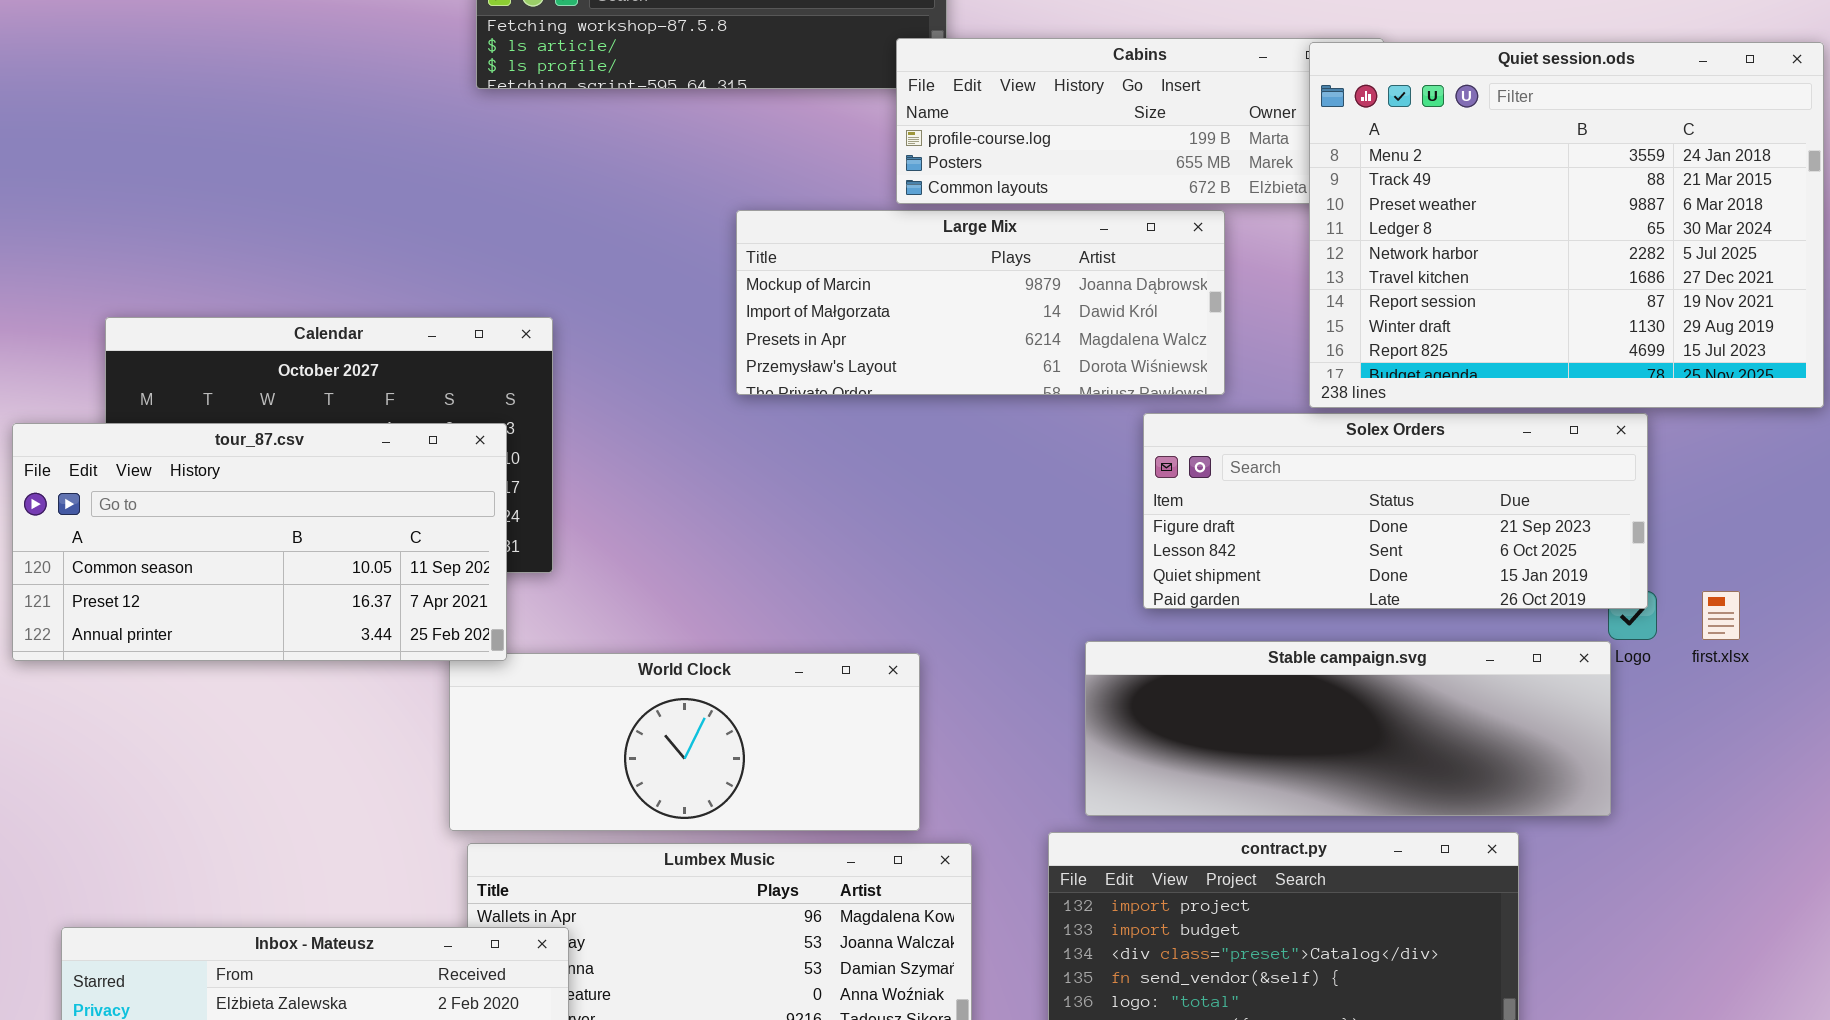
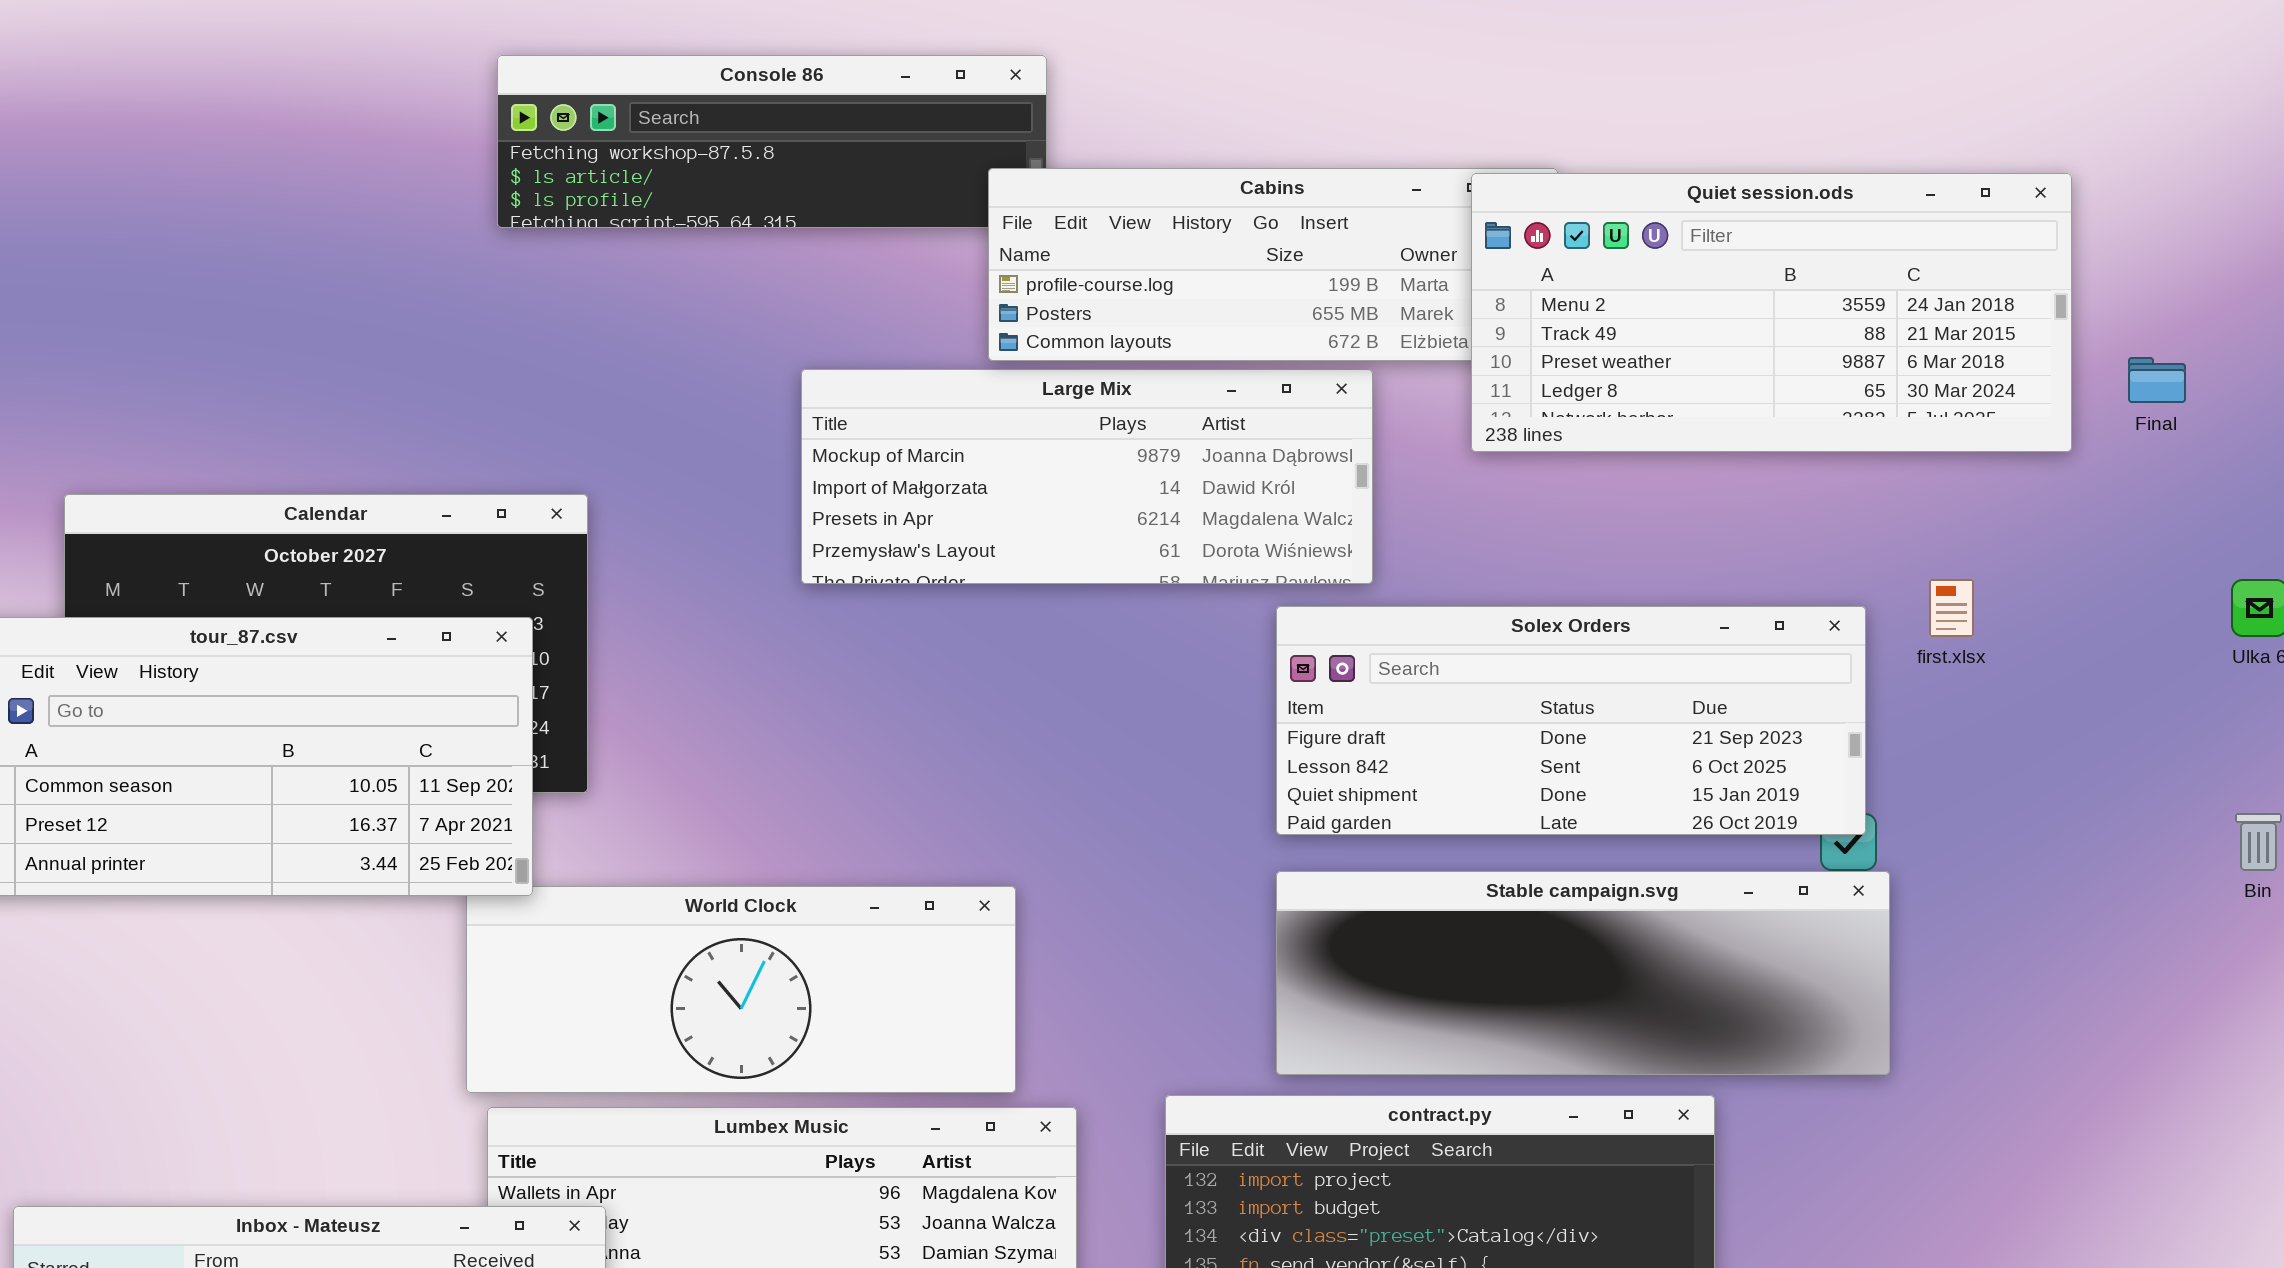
Quiet session.ods: [1309,42,1824,408] -> [1471,173,2072,452], resized
first.xlsx: [1702,591,1740,640] -> [1929,579,1974,637], moved
Stable campaign.svg: [1085,641,1611,816] -> [1276,871,1890,1075], moved

